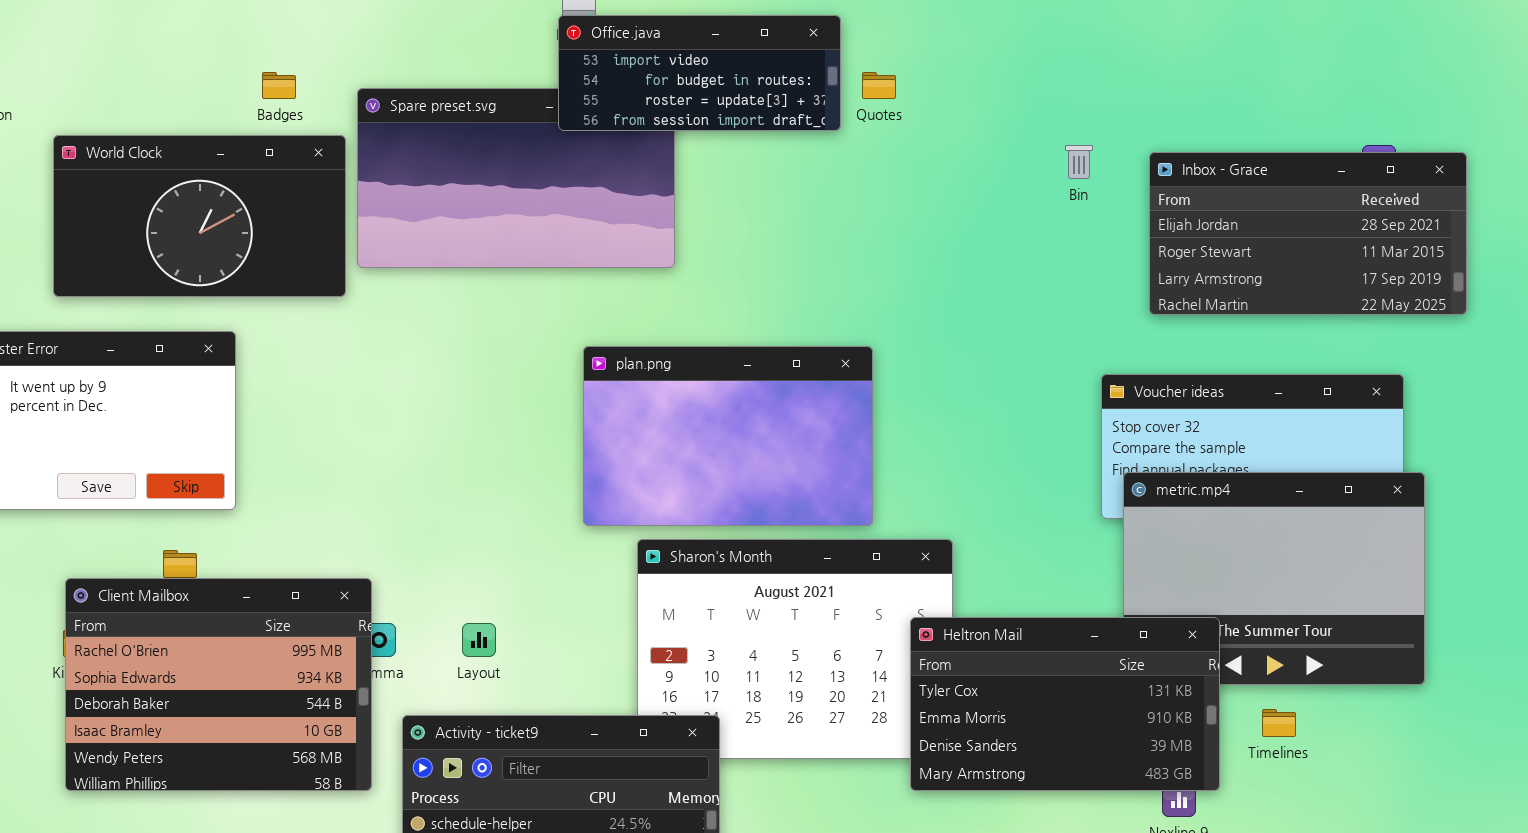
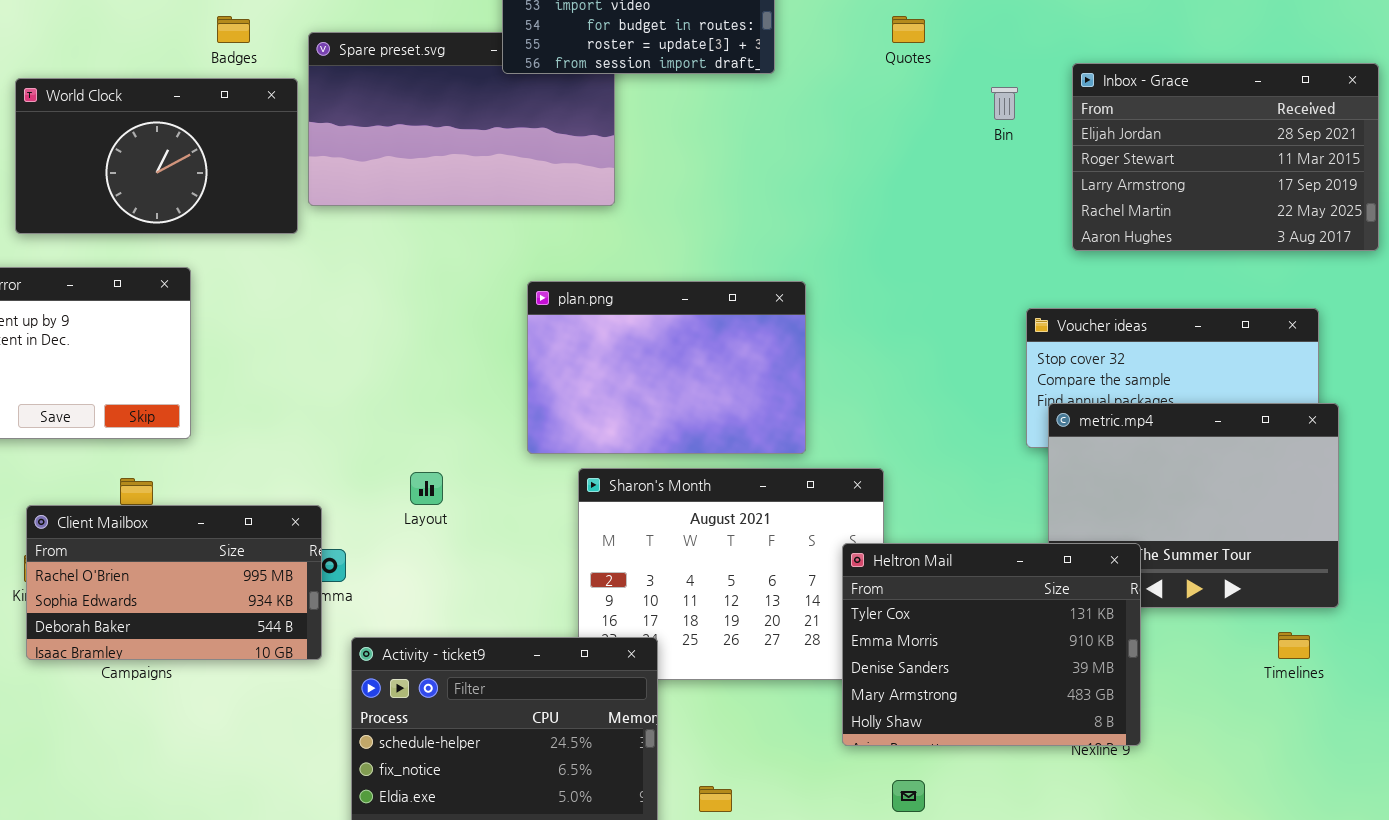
Quotes: [862,72,896,99] -> [892,16,925,43], moved
Inbox - Grace: [1149,152,1467,315] -> [1072,63,1379,251], resized
Client Mailbox: [65,578,372,791] -> [26,505,322,660], resized
Heltron Mail: [910,617,1220,791] -> [842,543,1141,746], resized
Layout: [462,623,496,657] -> [410,472,443,505], moved
Timelines: [1262,709,1296,737] -> [1278,632,1310,659], moved

